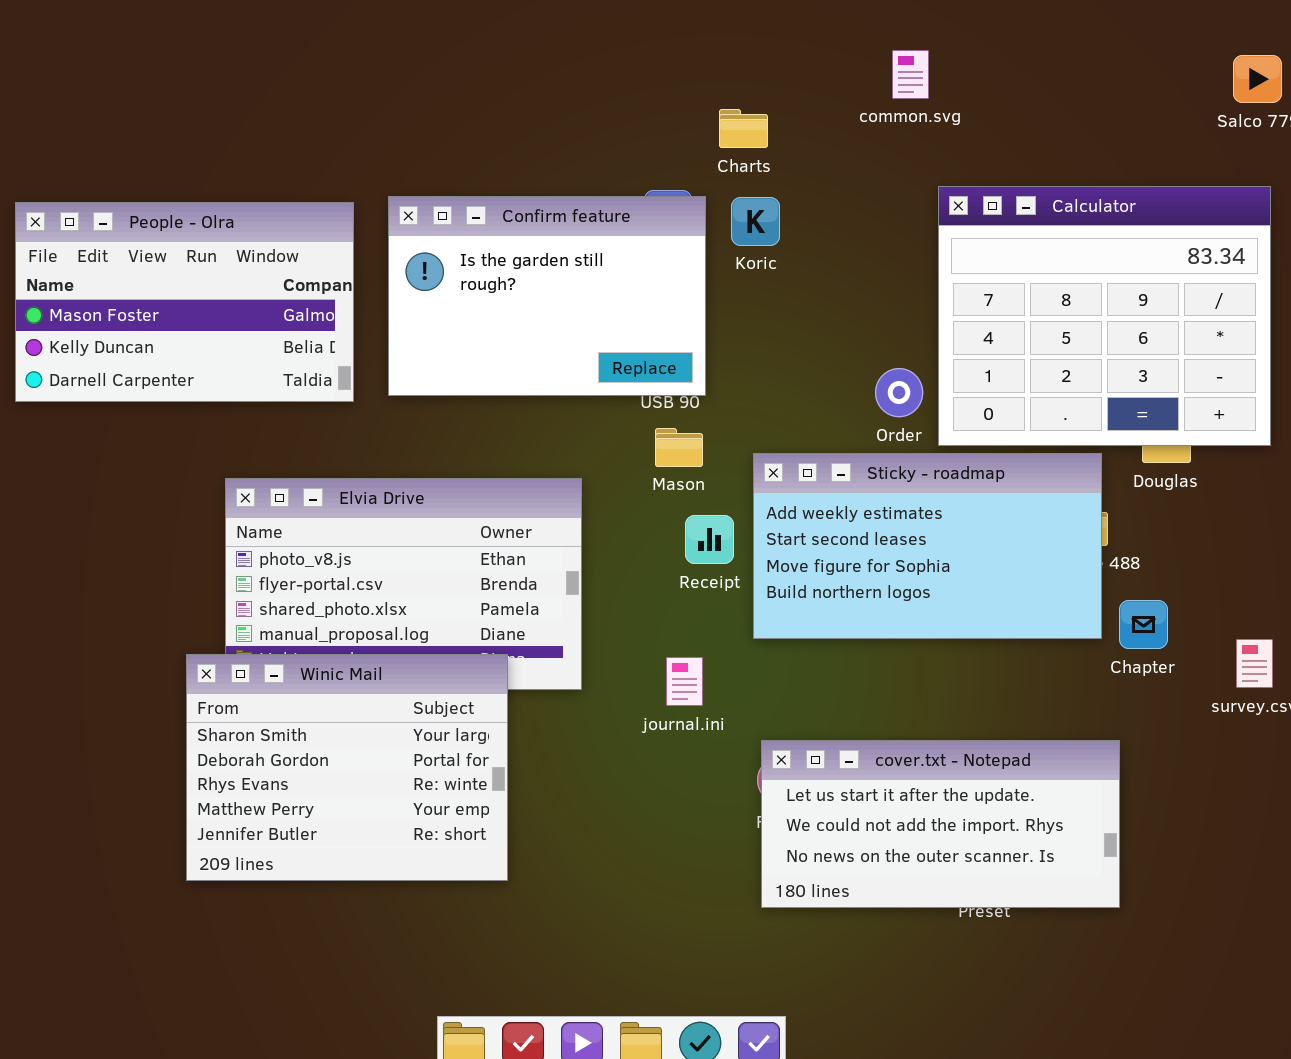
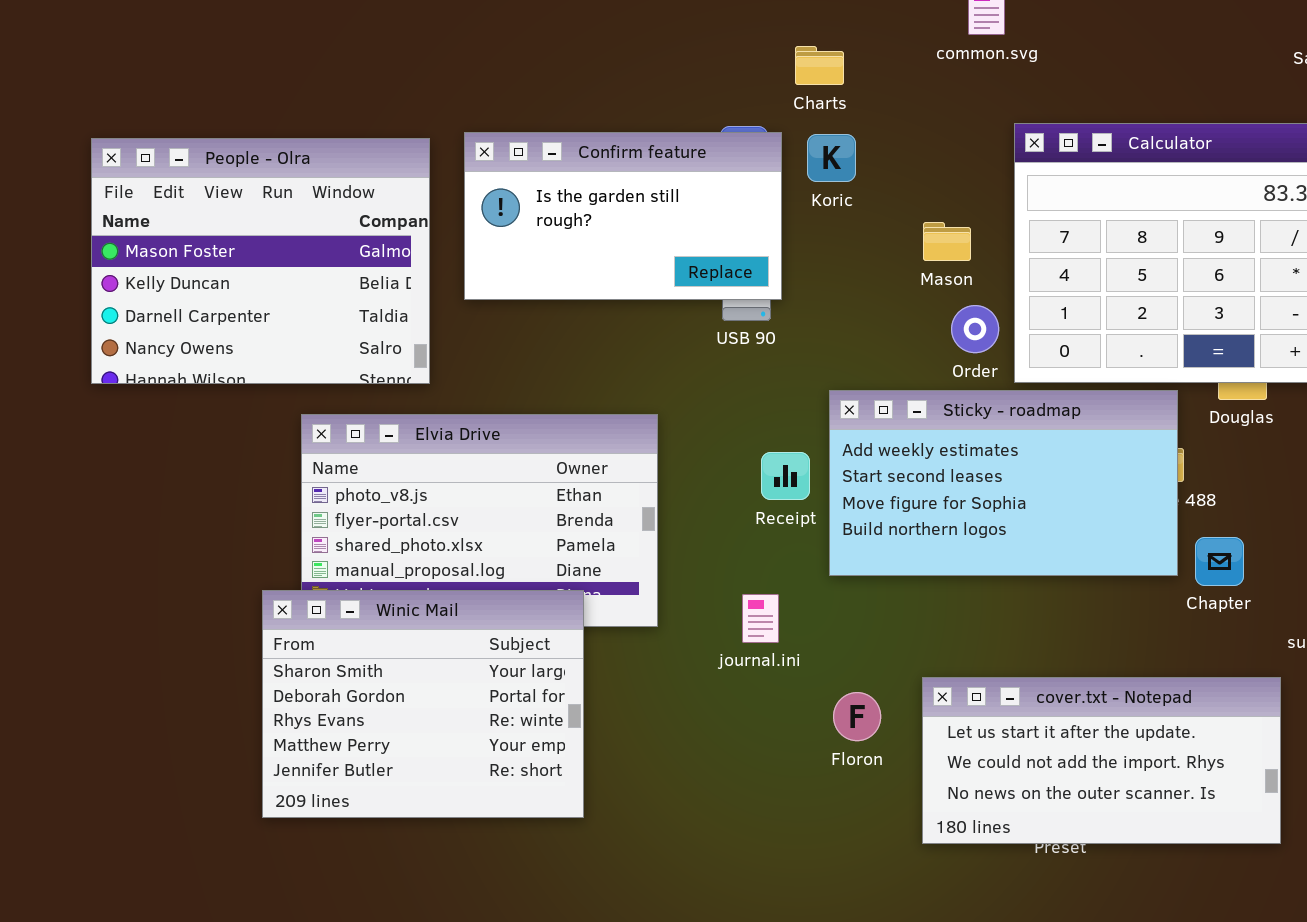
Confirm feature: [388,196,706,396] -> [464,132,782,300], resized
People - Olra: [15,202,354,402] -> [91,138,430,384], resized
Mason: [655,428,703,467] -> [923,222,971,261], moved
cover.txt - Notepad: [761,740,1120,908] -> [922,677,1281,844], moved

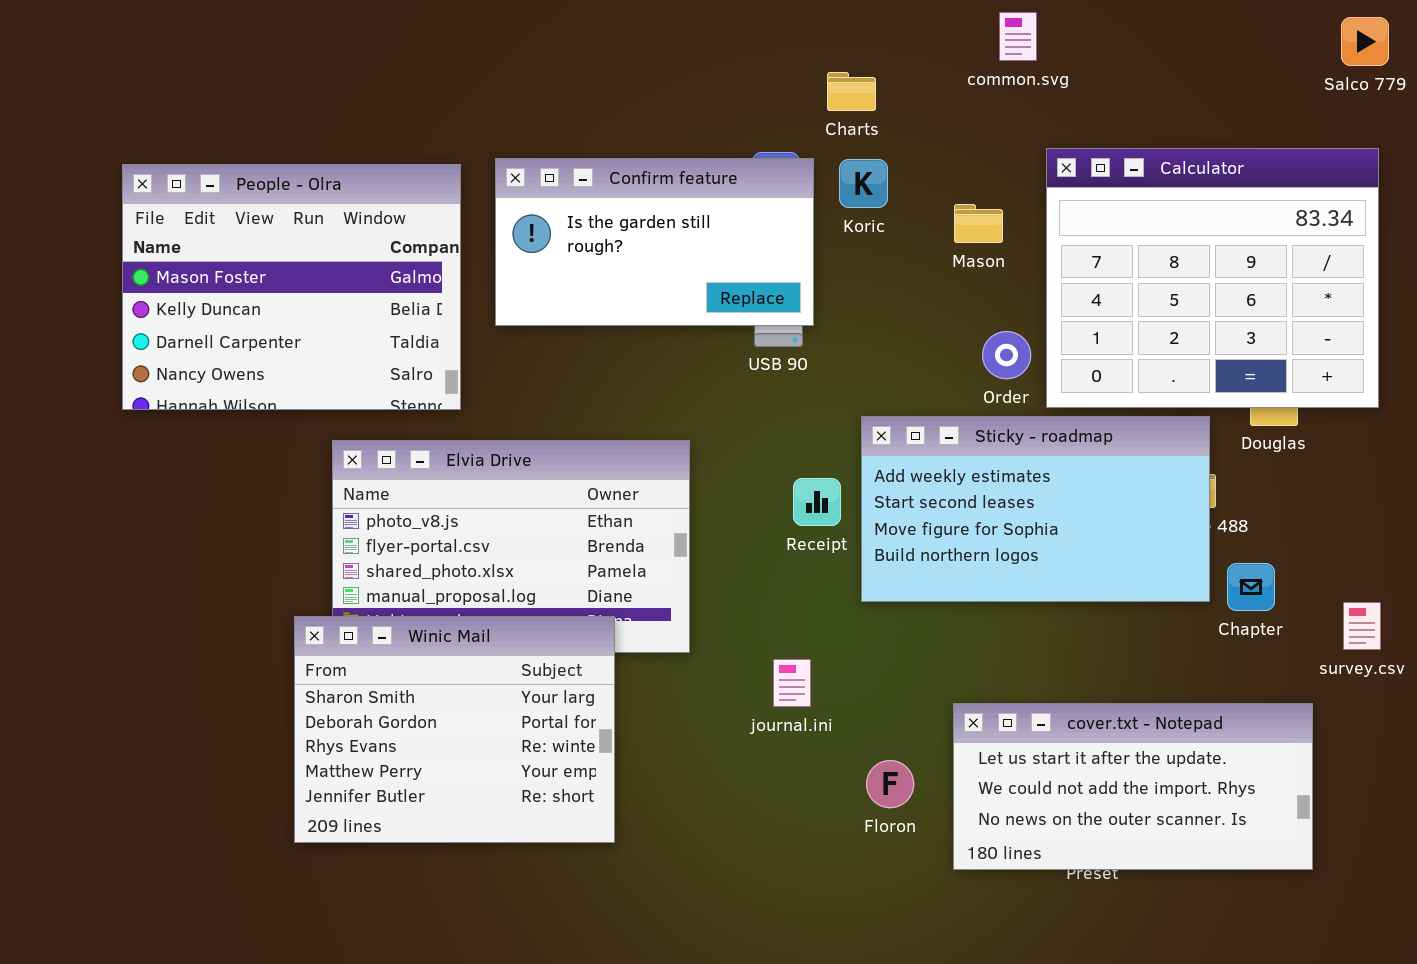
Mason: [923,222,971,261] -> [954,204,1003,243], moved
journal.ini: [742,594,779,643] -> [773,659,811,707], moved
Floron: [833,692,881,741] -> [866,760,914,808], moved

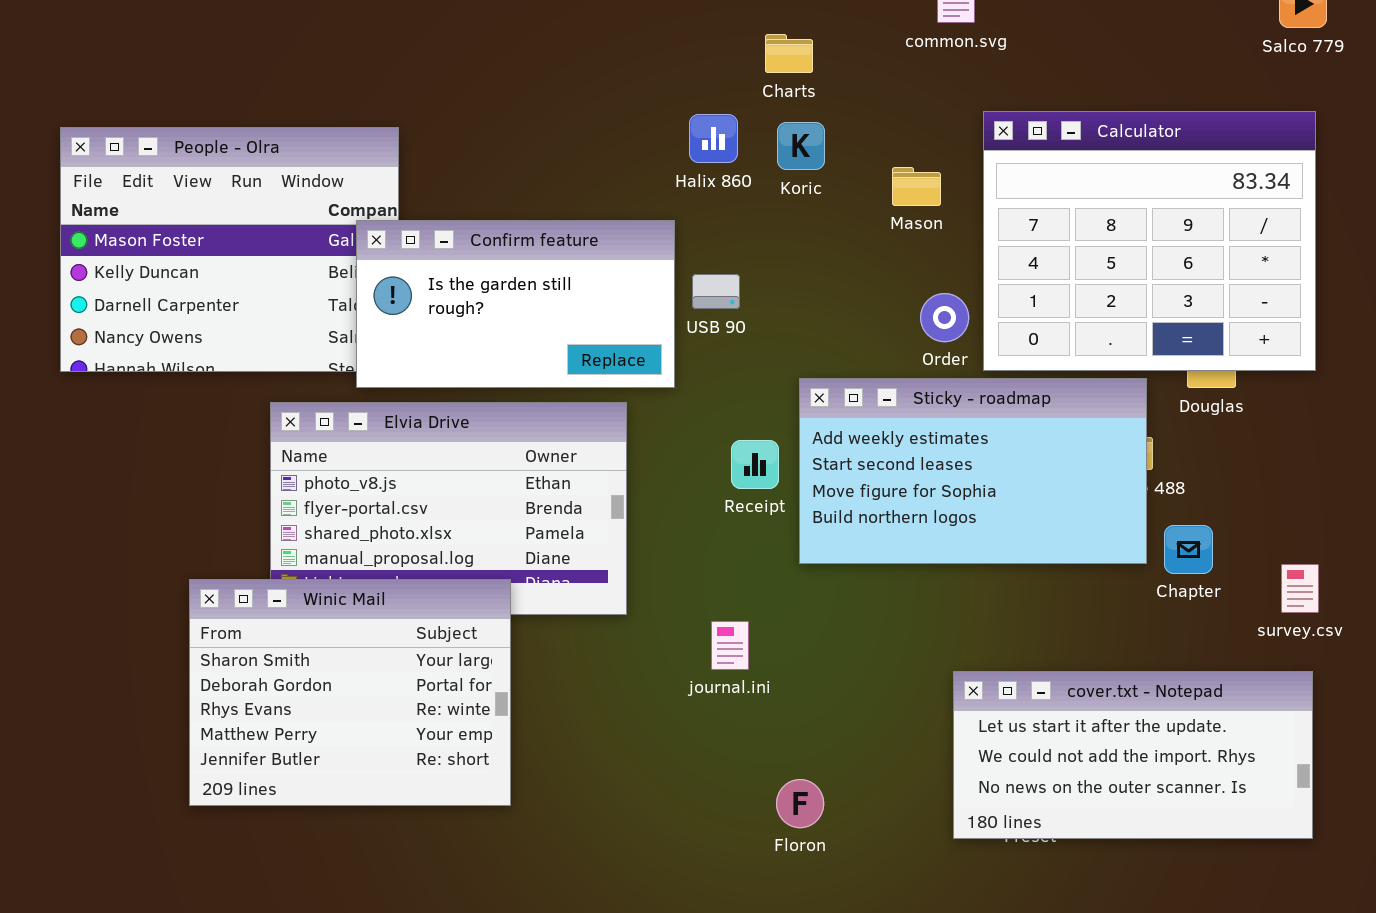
Confirm feature: [495,158,814,326] -> [356,220,675,388], moved
Winic Mail: [294,616,615,843] -> [189,579,511,806], moved
cover.txt - Notepad: [953,703,1313,870] -> [953,671,1313,839], moved
Floron: [866,760,914,808] -> [776,779,824,828], moved

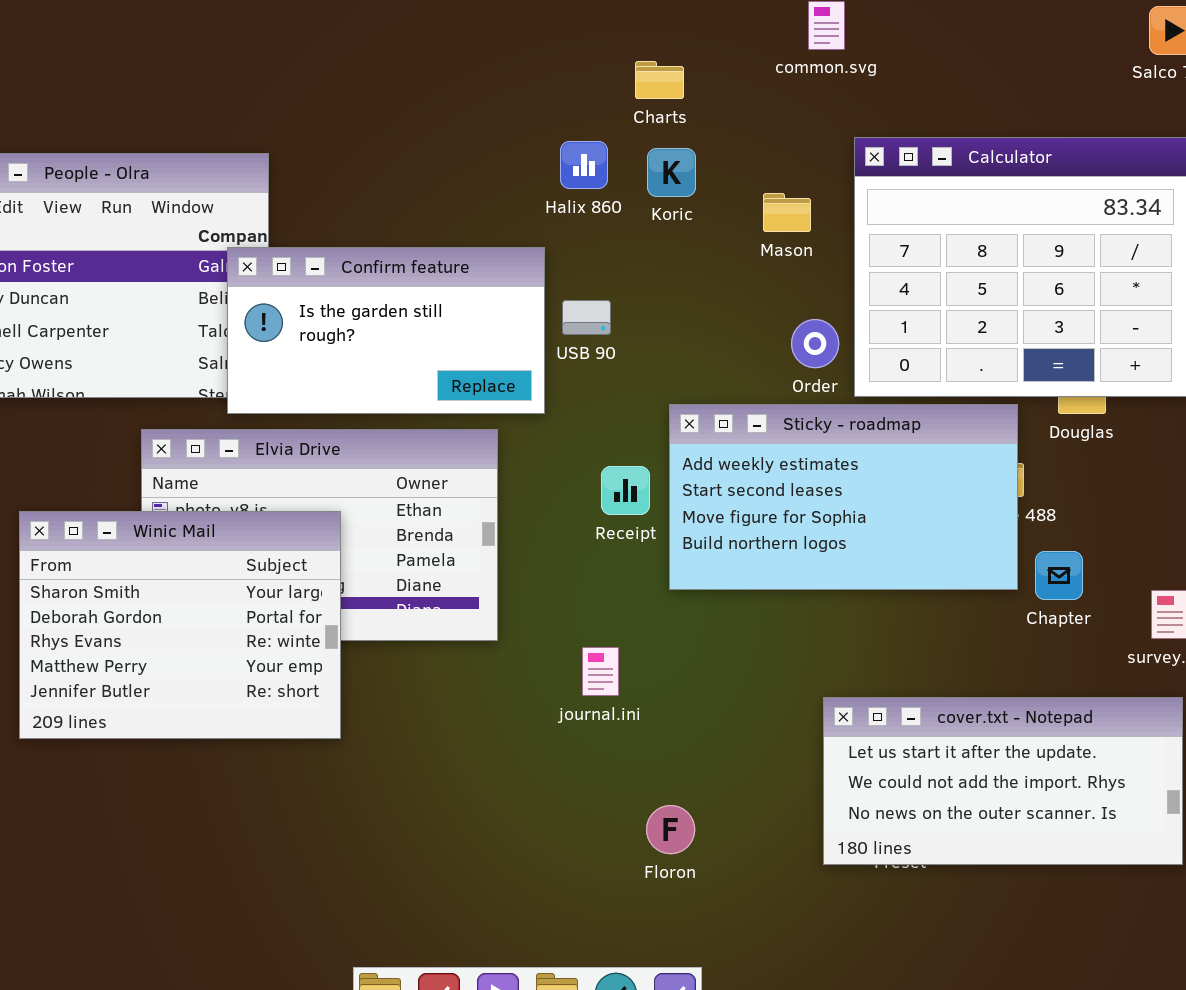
Winic Mail: [189,579,511,806] -> [19,511,341,739], moved

